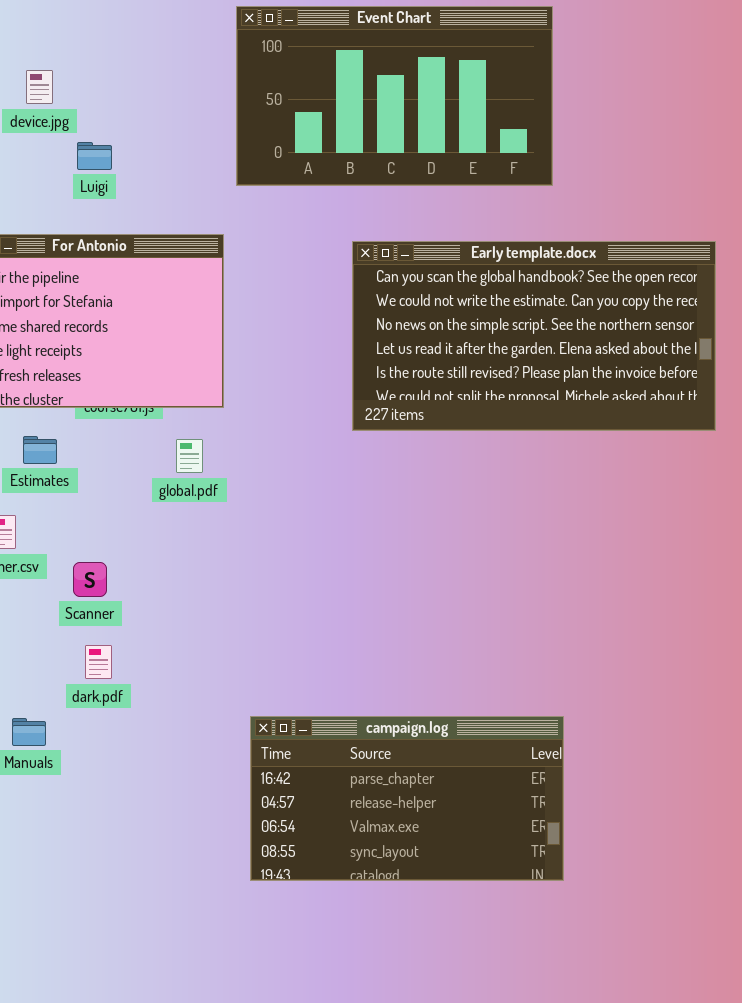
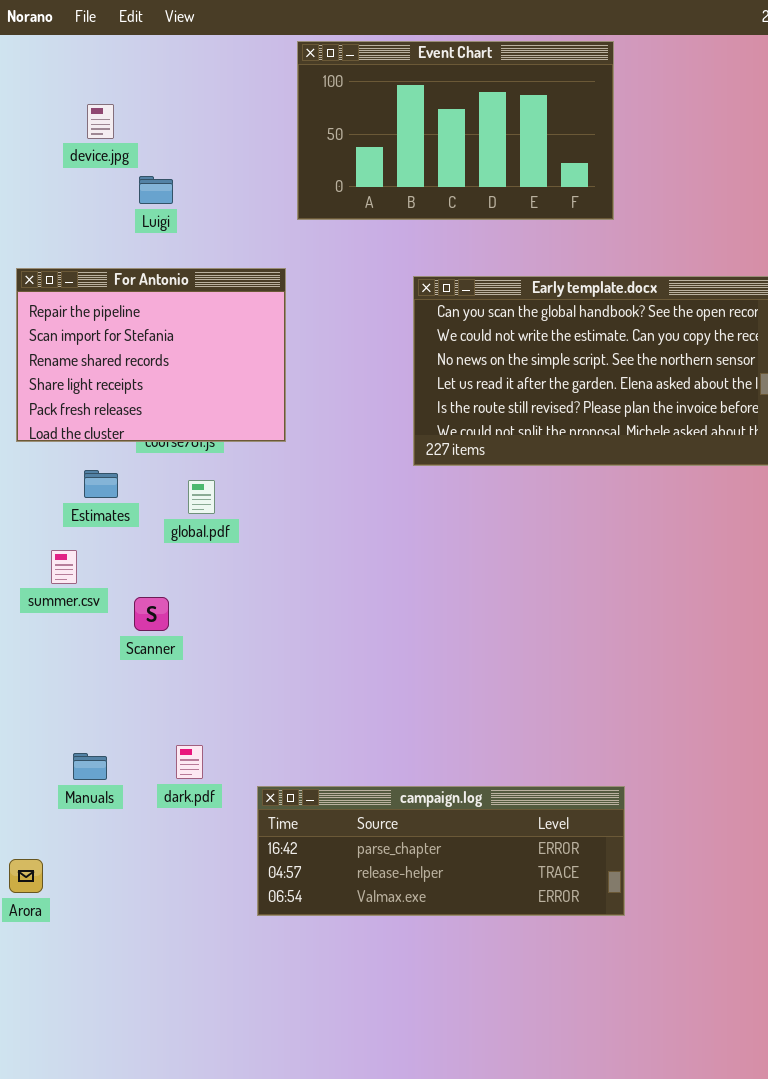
global.pdf: [176,439,203,473] -> [188,480,215,514], moved
dark.pdf: [85,645,112,679] -> [176,745,203,779], moved
campaign.log: [250,716,564,881] -> [257,786,625,916], resized

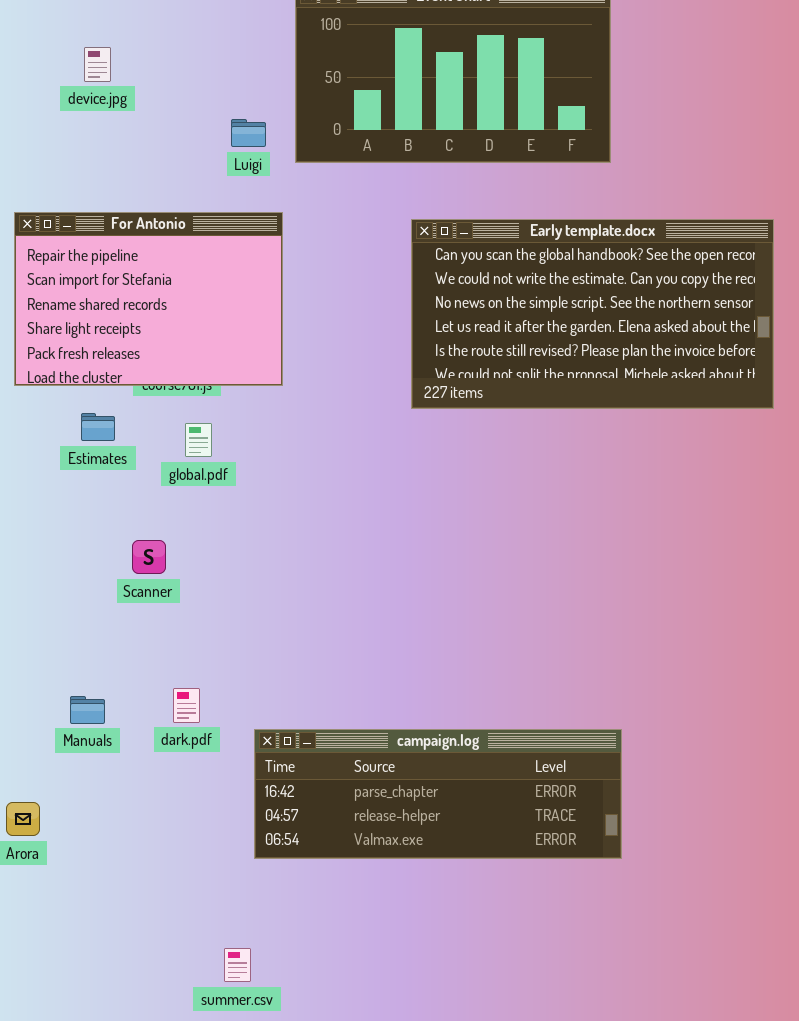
Luigi: [139,176,173,204] -> [231,119,266,147], moved
summer.csv: [51,550,77,584] -> [224,948,251,982], moved

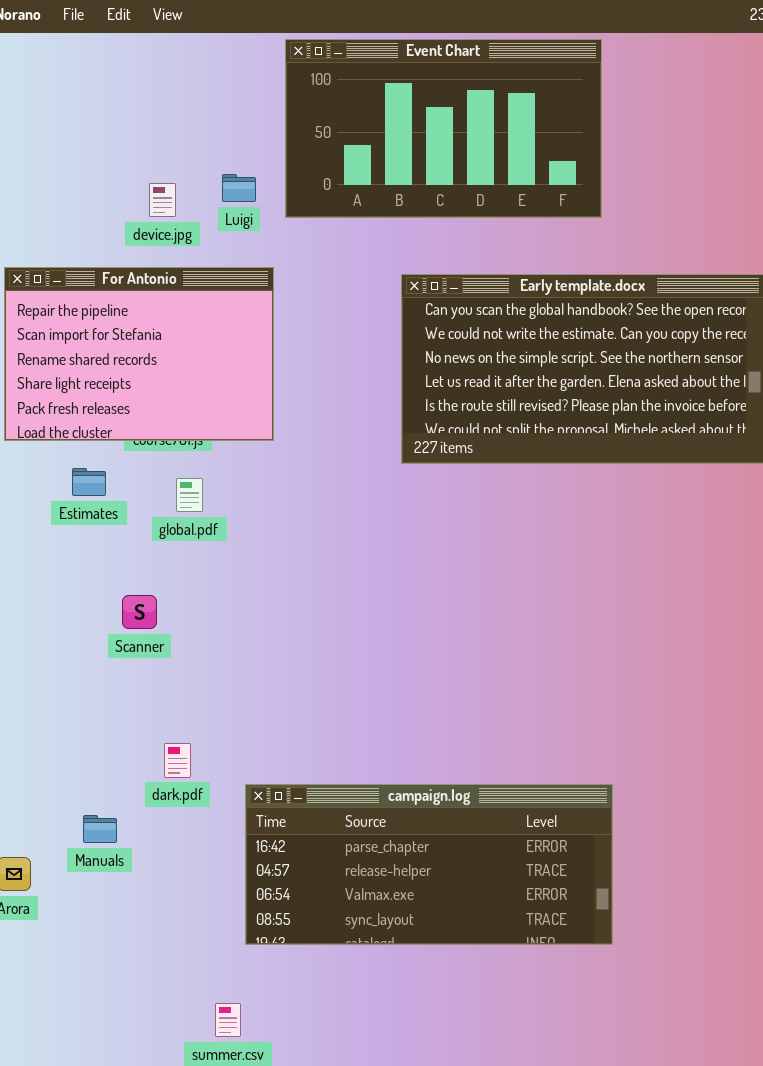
device.jpg: [84,47,111,82] -> [149,183,176,217], moved
Manuals: [70,696,105,724] -> [83,815,117,843], moved
campaign.log: [254,729,622,859] -> [245,784,613,945], resized

